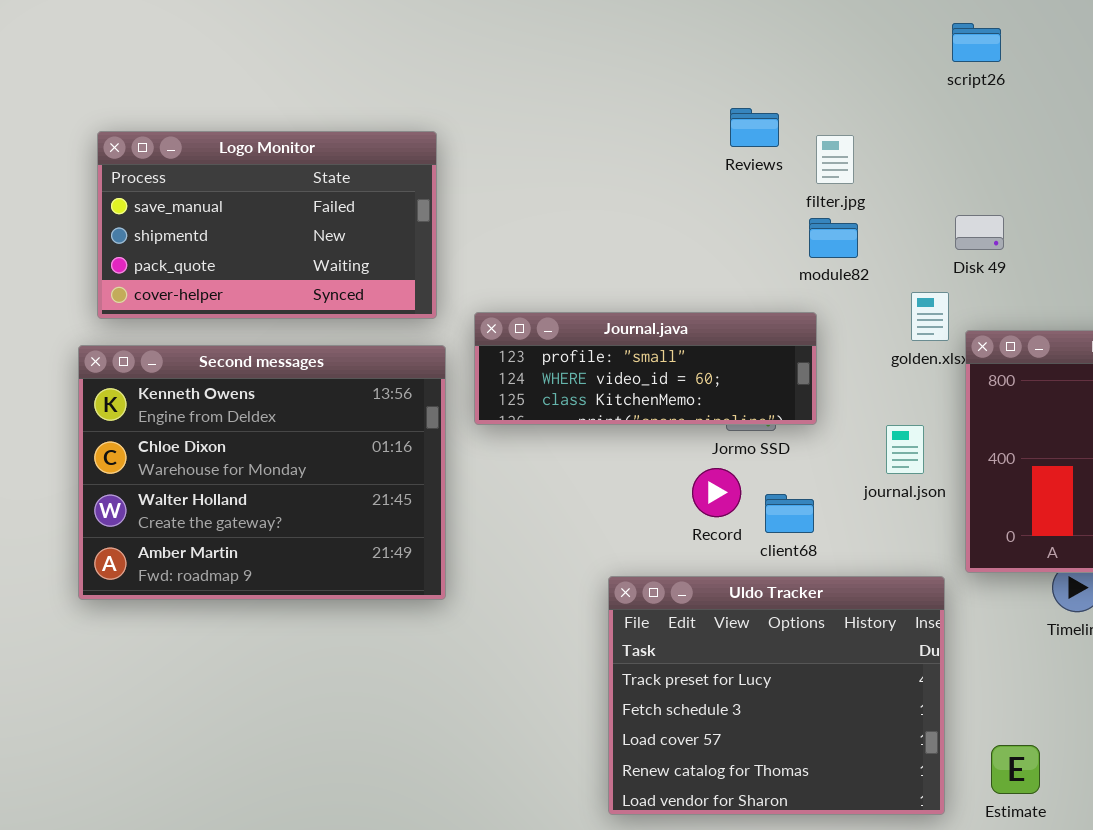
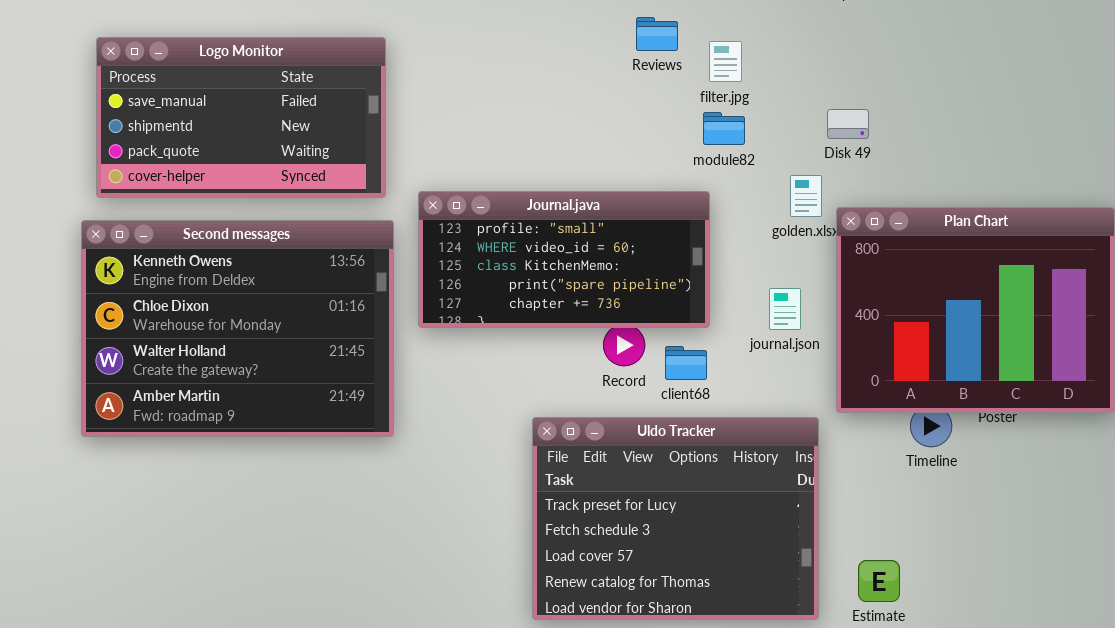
Journal.java: [474,312,817,425] -> [418,191,710,328], resized

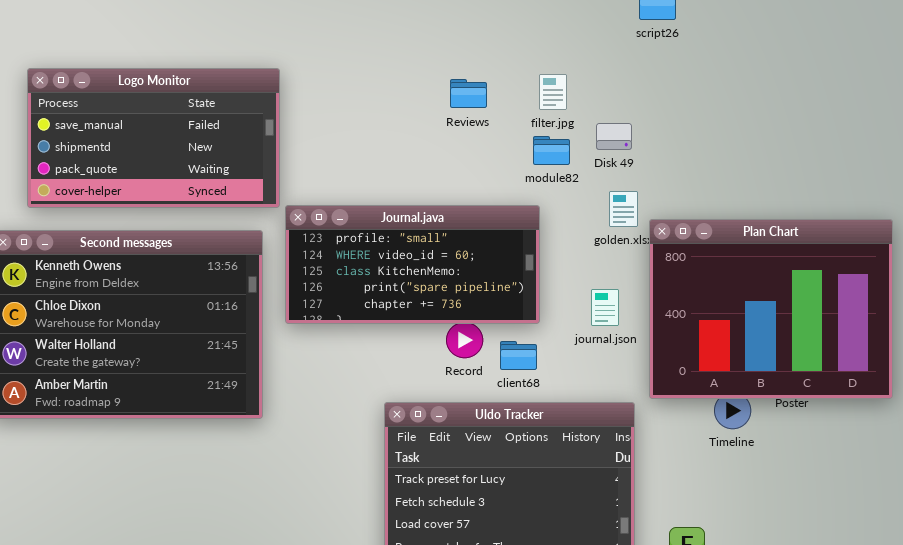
Reviews: [636,17,678,51] -> [450,79,487,108], moved
Logo Monitor: [96,37,386,198] -> [27,68,280,208], moved
Disk 49: [827,109,869,139] -> [596,123,632,150], moved

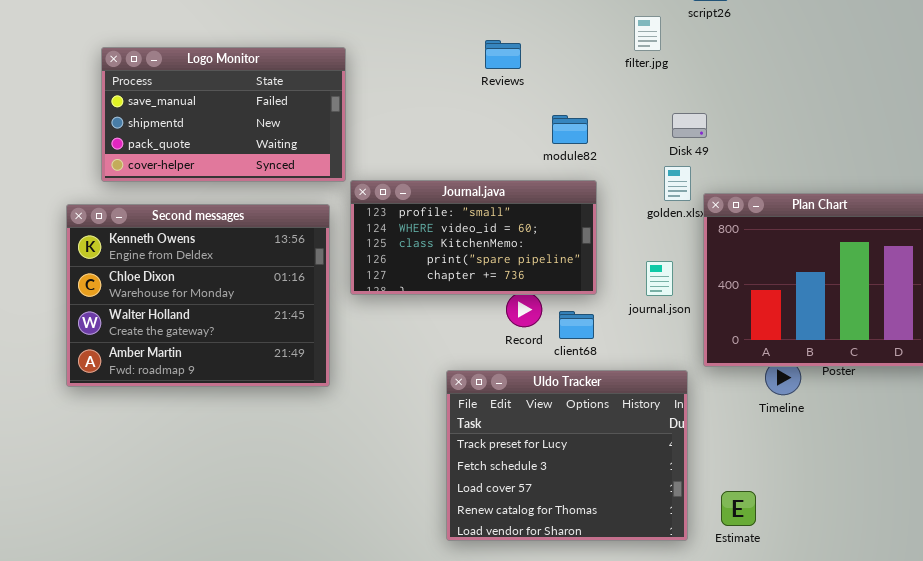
filter.jpg: [539,74,567,110] -> [634,16,661,51], moved
Reviews: [450,79,487,108] -> [485,40,521,69], moved
Disk 49: [596,123,632,150] -> [672,113,707,138], moved
module82: [533,136,570,165] -> [552,115,588,144], moved

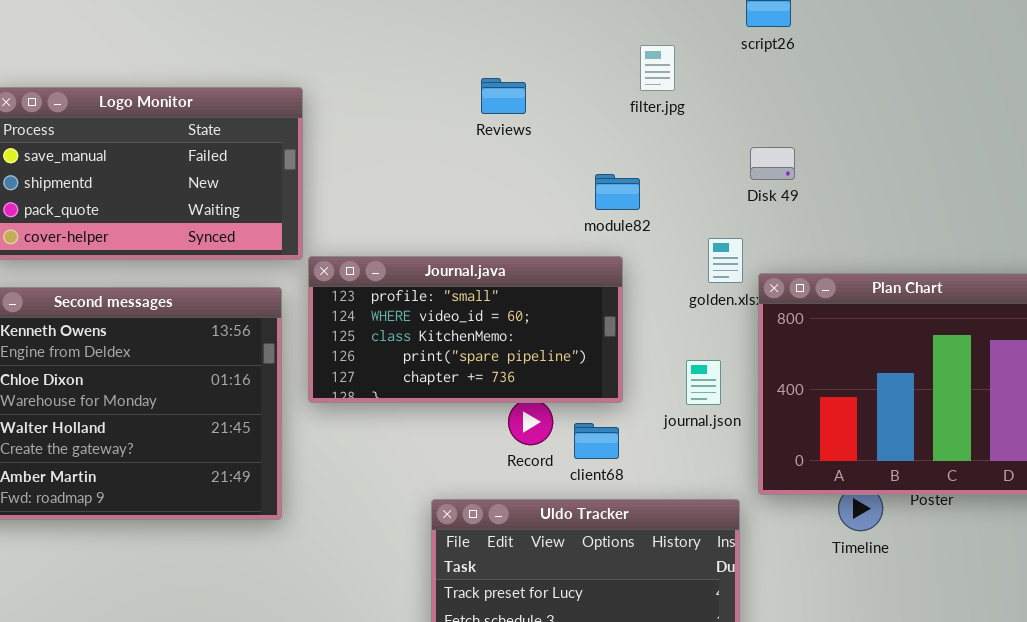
filter.jpg: [634,16,661,51] -> [640,45,675,91], moved
Disk 49: [672,113,707,138] -> [750,147,795,180], moved
module82: [552,115,588,144] -> [595,174,640,210], moved

